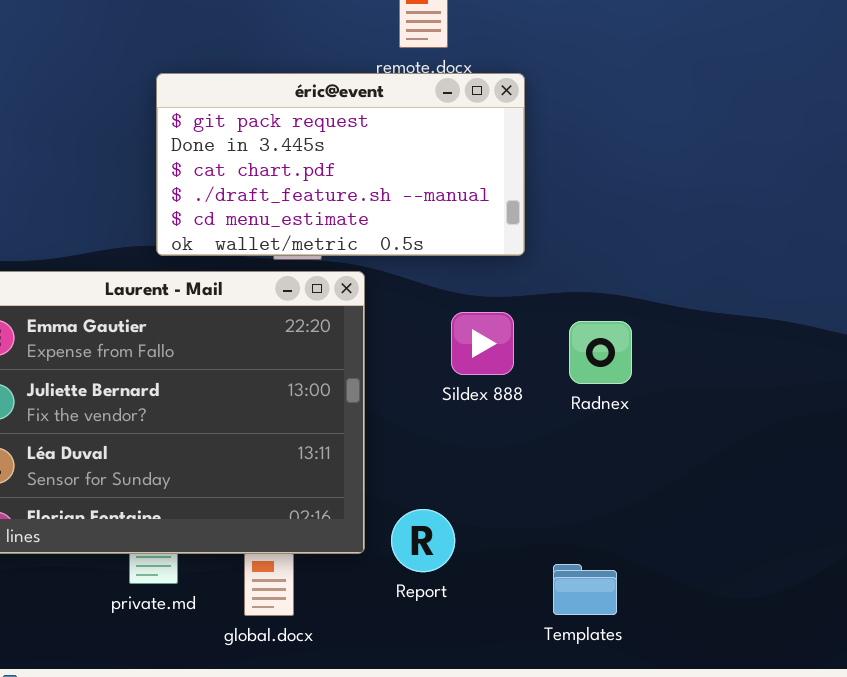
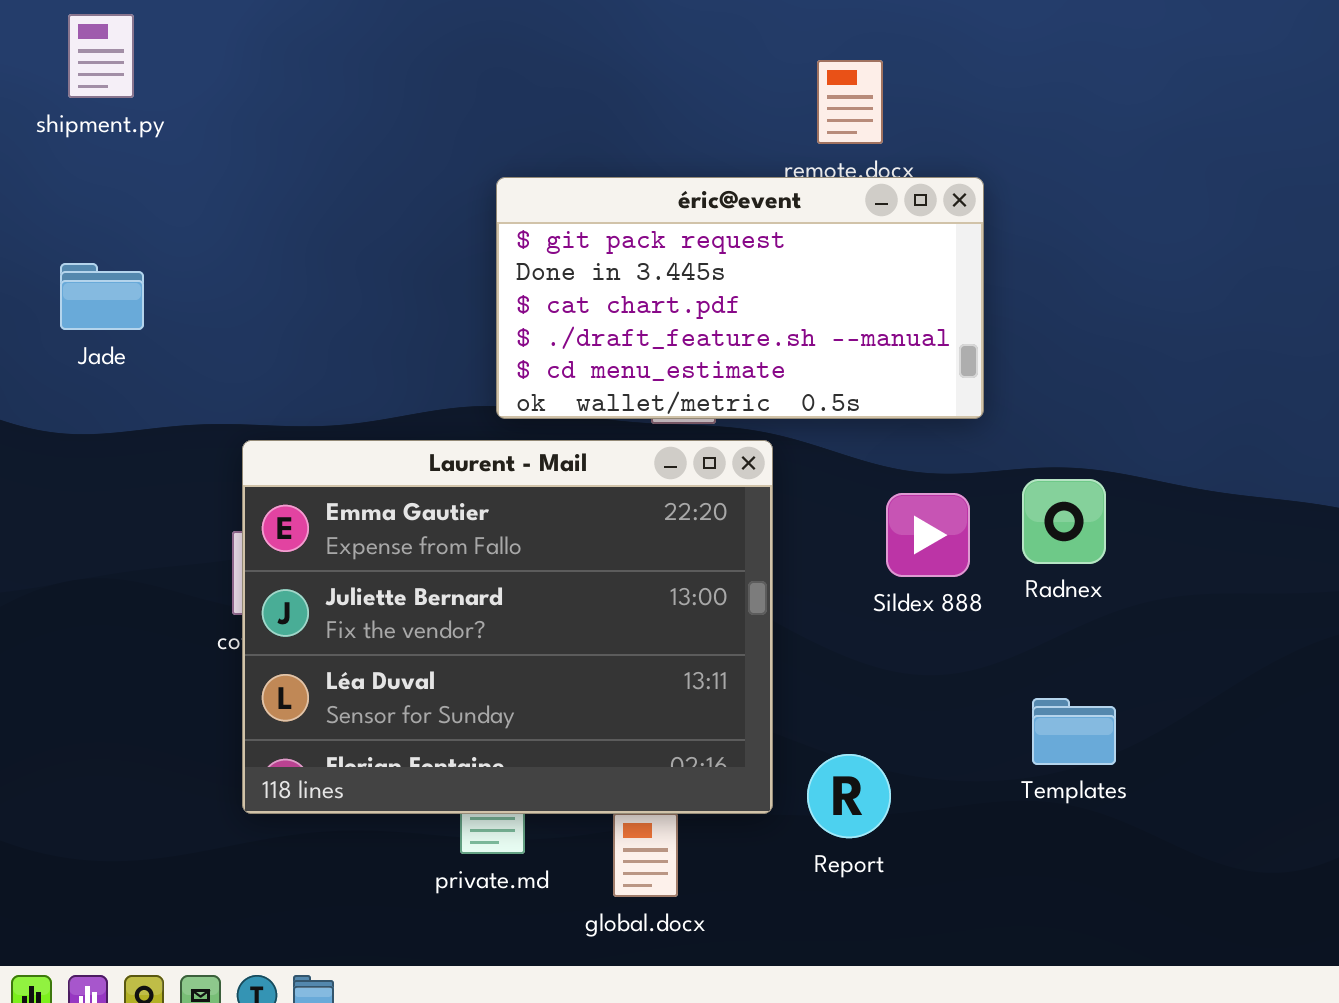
Radnex: [569,321,632,384] -> [1022,479,1106,564], moved
Templates: [553,564,617,615] -> [1032,698,1116,765], moved

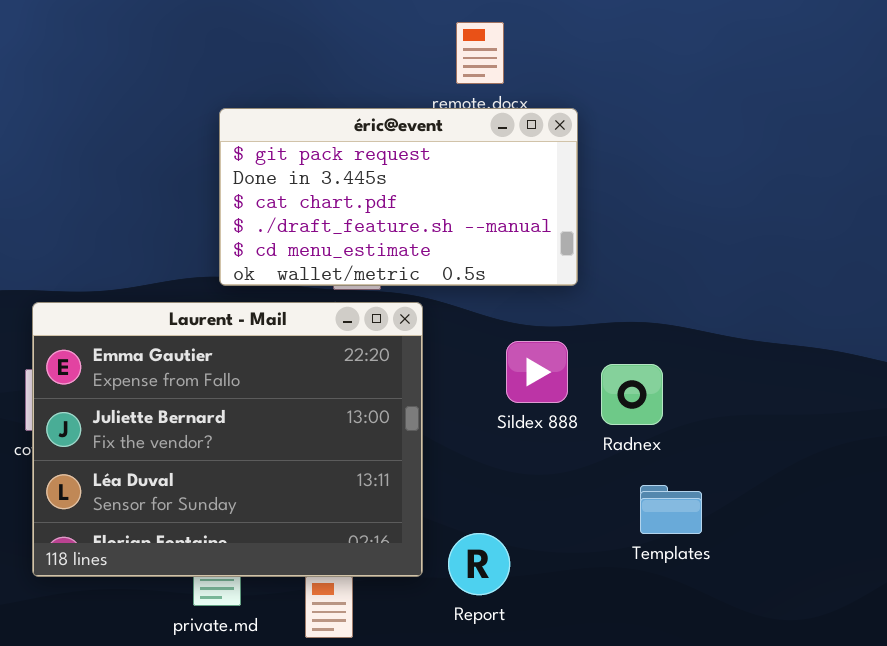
Radnex: [1022,479,1106,564] -> [601,364,663,425], moved
Templates: [1032,698,1116,765] -> [640,485,702,534], moved

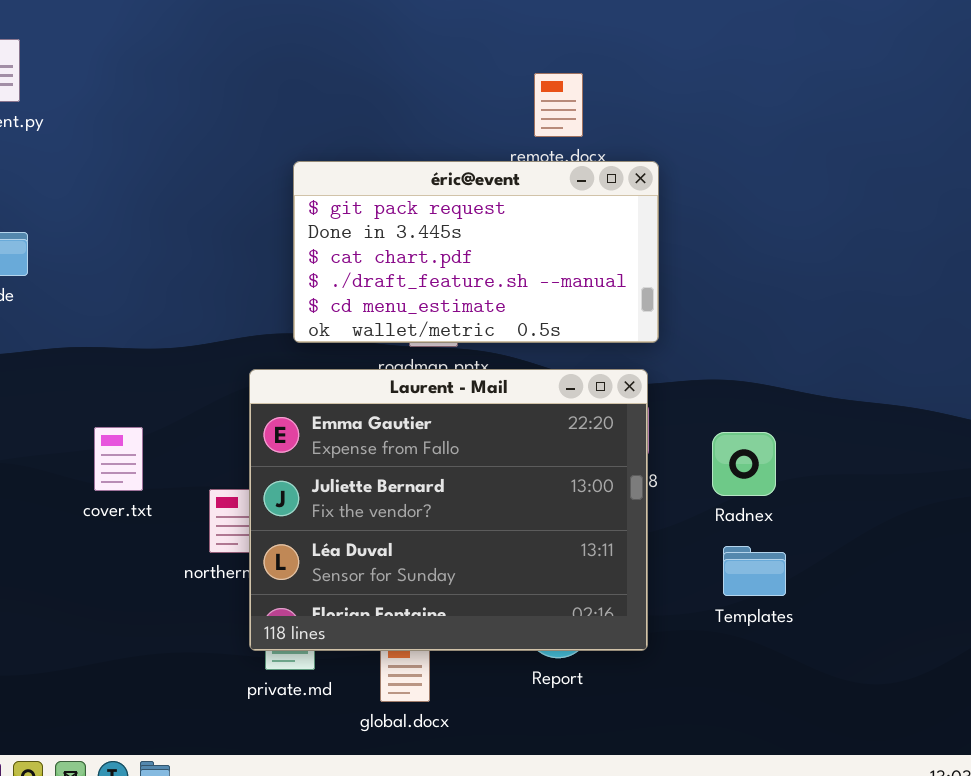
Laurent - Mail: [32,302,423,577] -> [249,369,648,651], moved
Radnex: [601,364,663,425] -> [712,432,776,496], moved

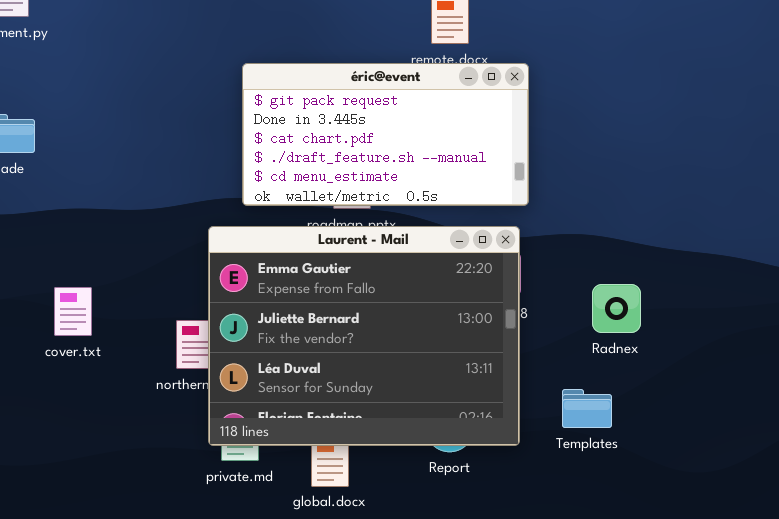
cover.txt: [94,427,143,491] -> [54,287,92,336], moved
Radnex: [712,432,776,496] -> [592,284,641,333], moved
Templates: [723,546,786,596] -> [562,389,612,428], moved

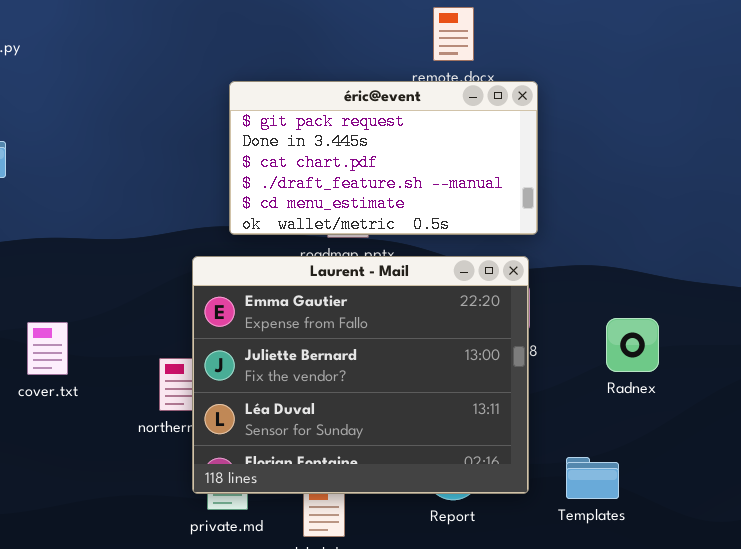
Templates: [562,389,612,428] -> [566,457,619,499], moved

